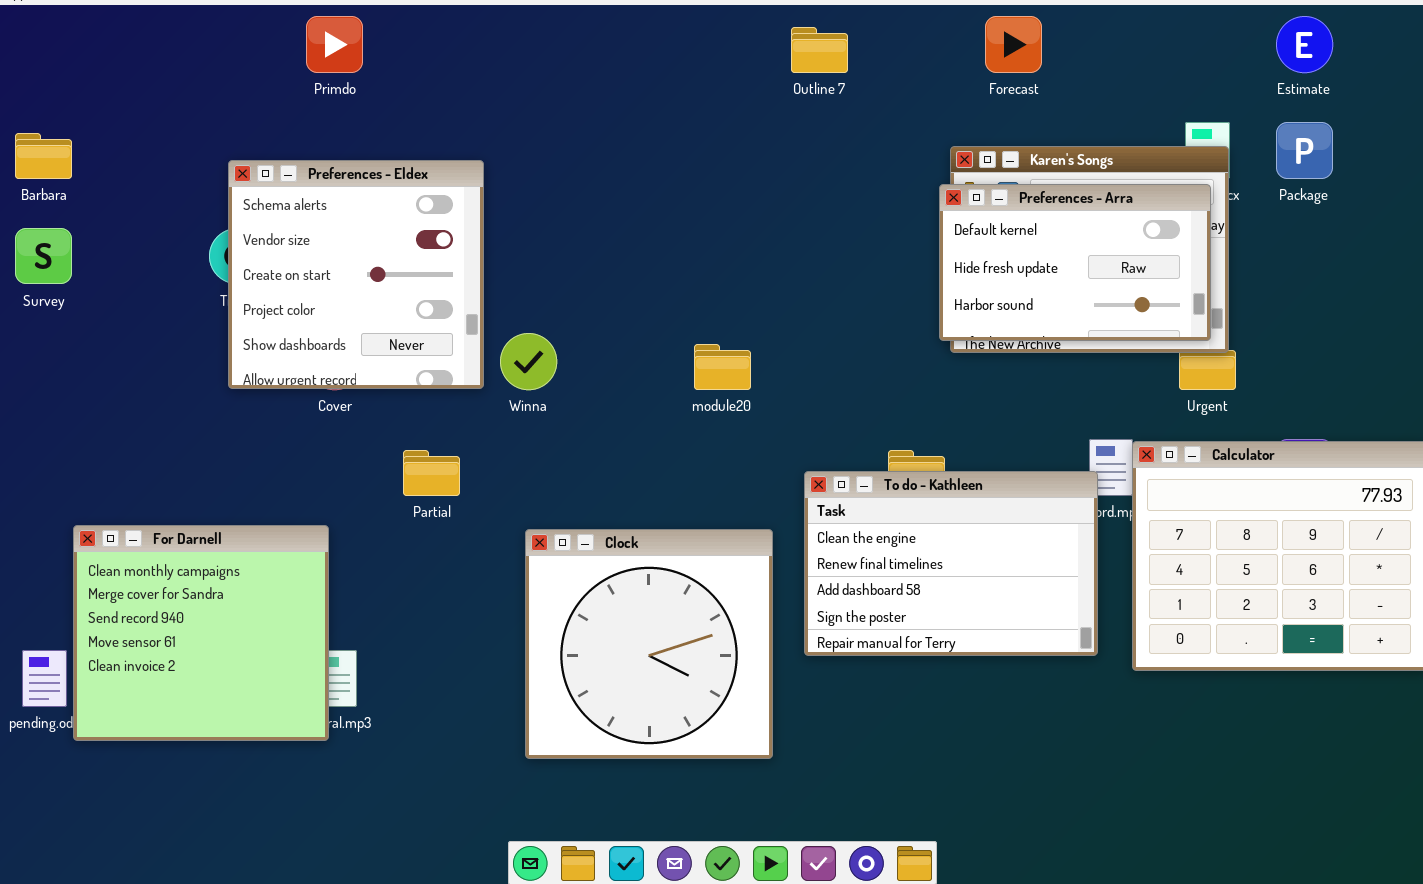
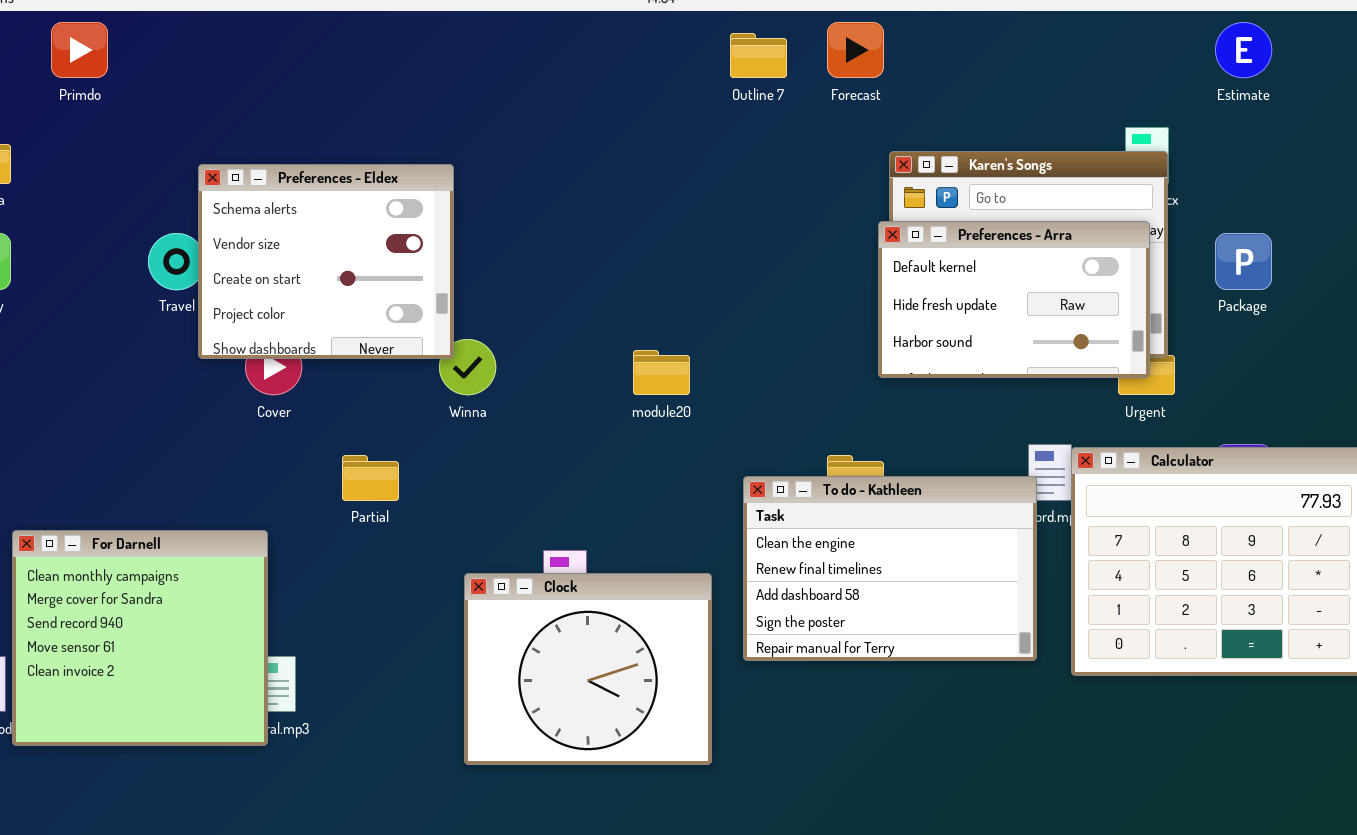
Primdo: [306,16,363,73] -> [51,22,108,78], moved
Forecast: [985,16,1042,73] -> [827,22,884,78], moved
Package: [1276,122,1333,179] -> [1215,233,1272,290], moved
Preferences - Eldex: [228,160,484,389] -> [198,164,454,359], moved, resized
Preferences - Arra: [939,184,1211,341] -> [878,221,1150,378], moved
Clock: [525,529,773,759] -> [464,573,712,765], resized

